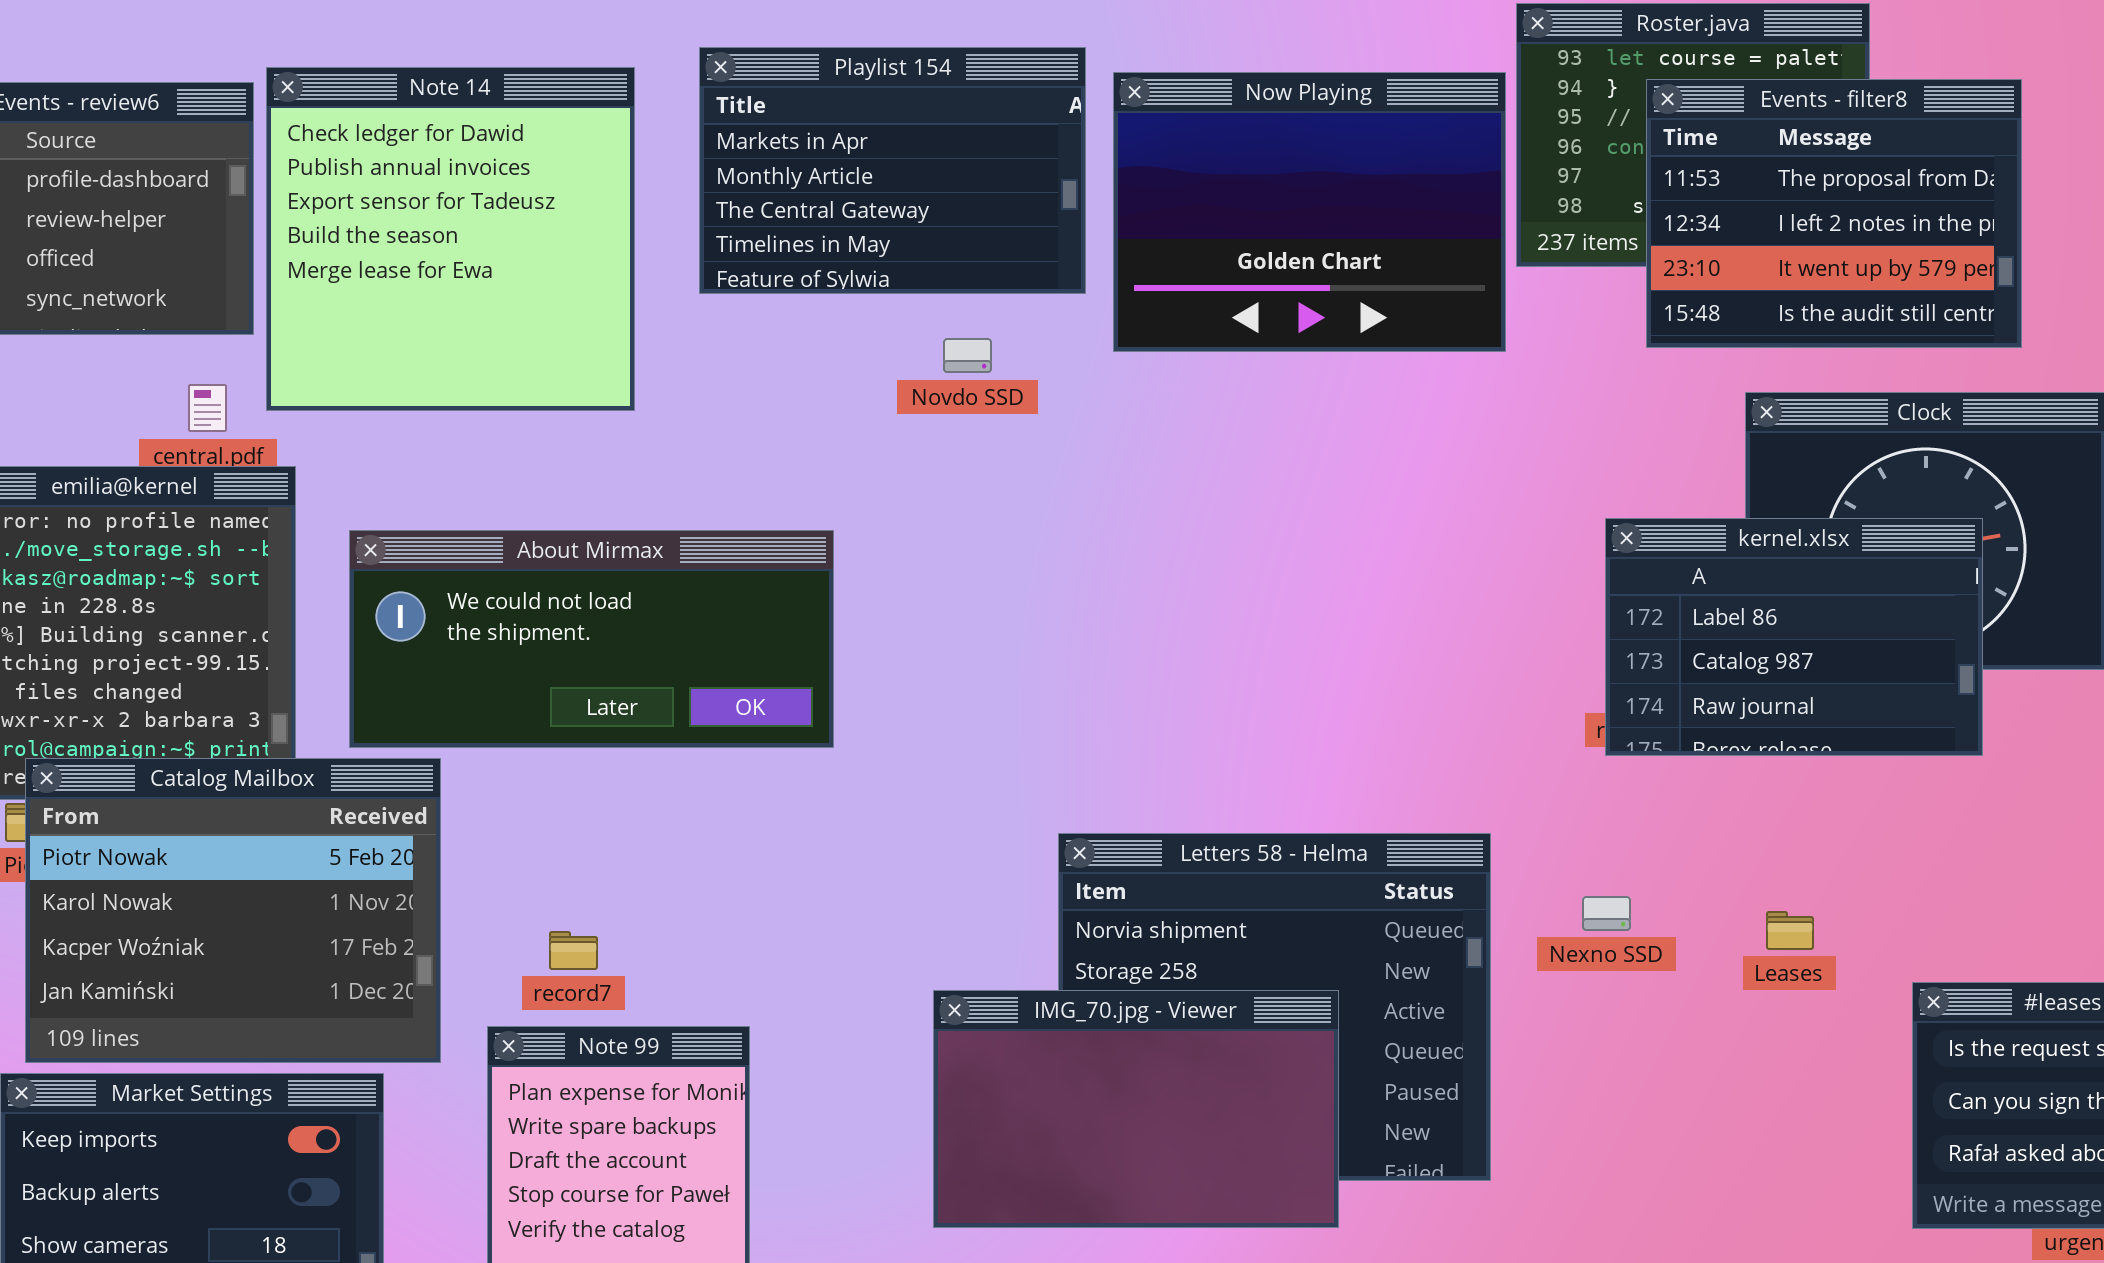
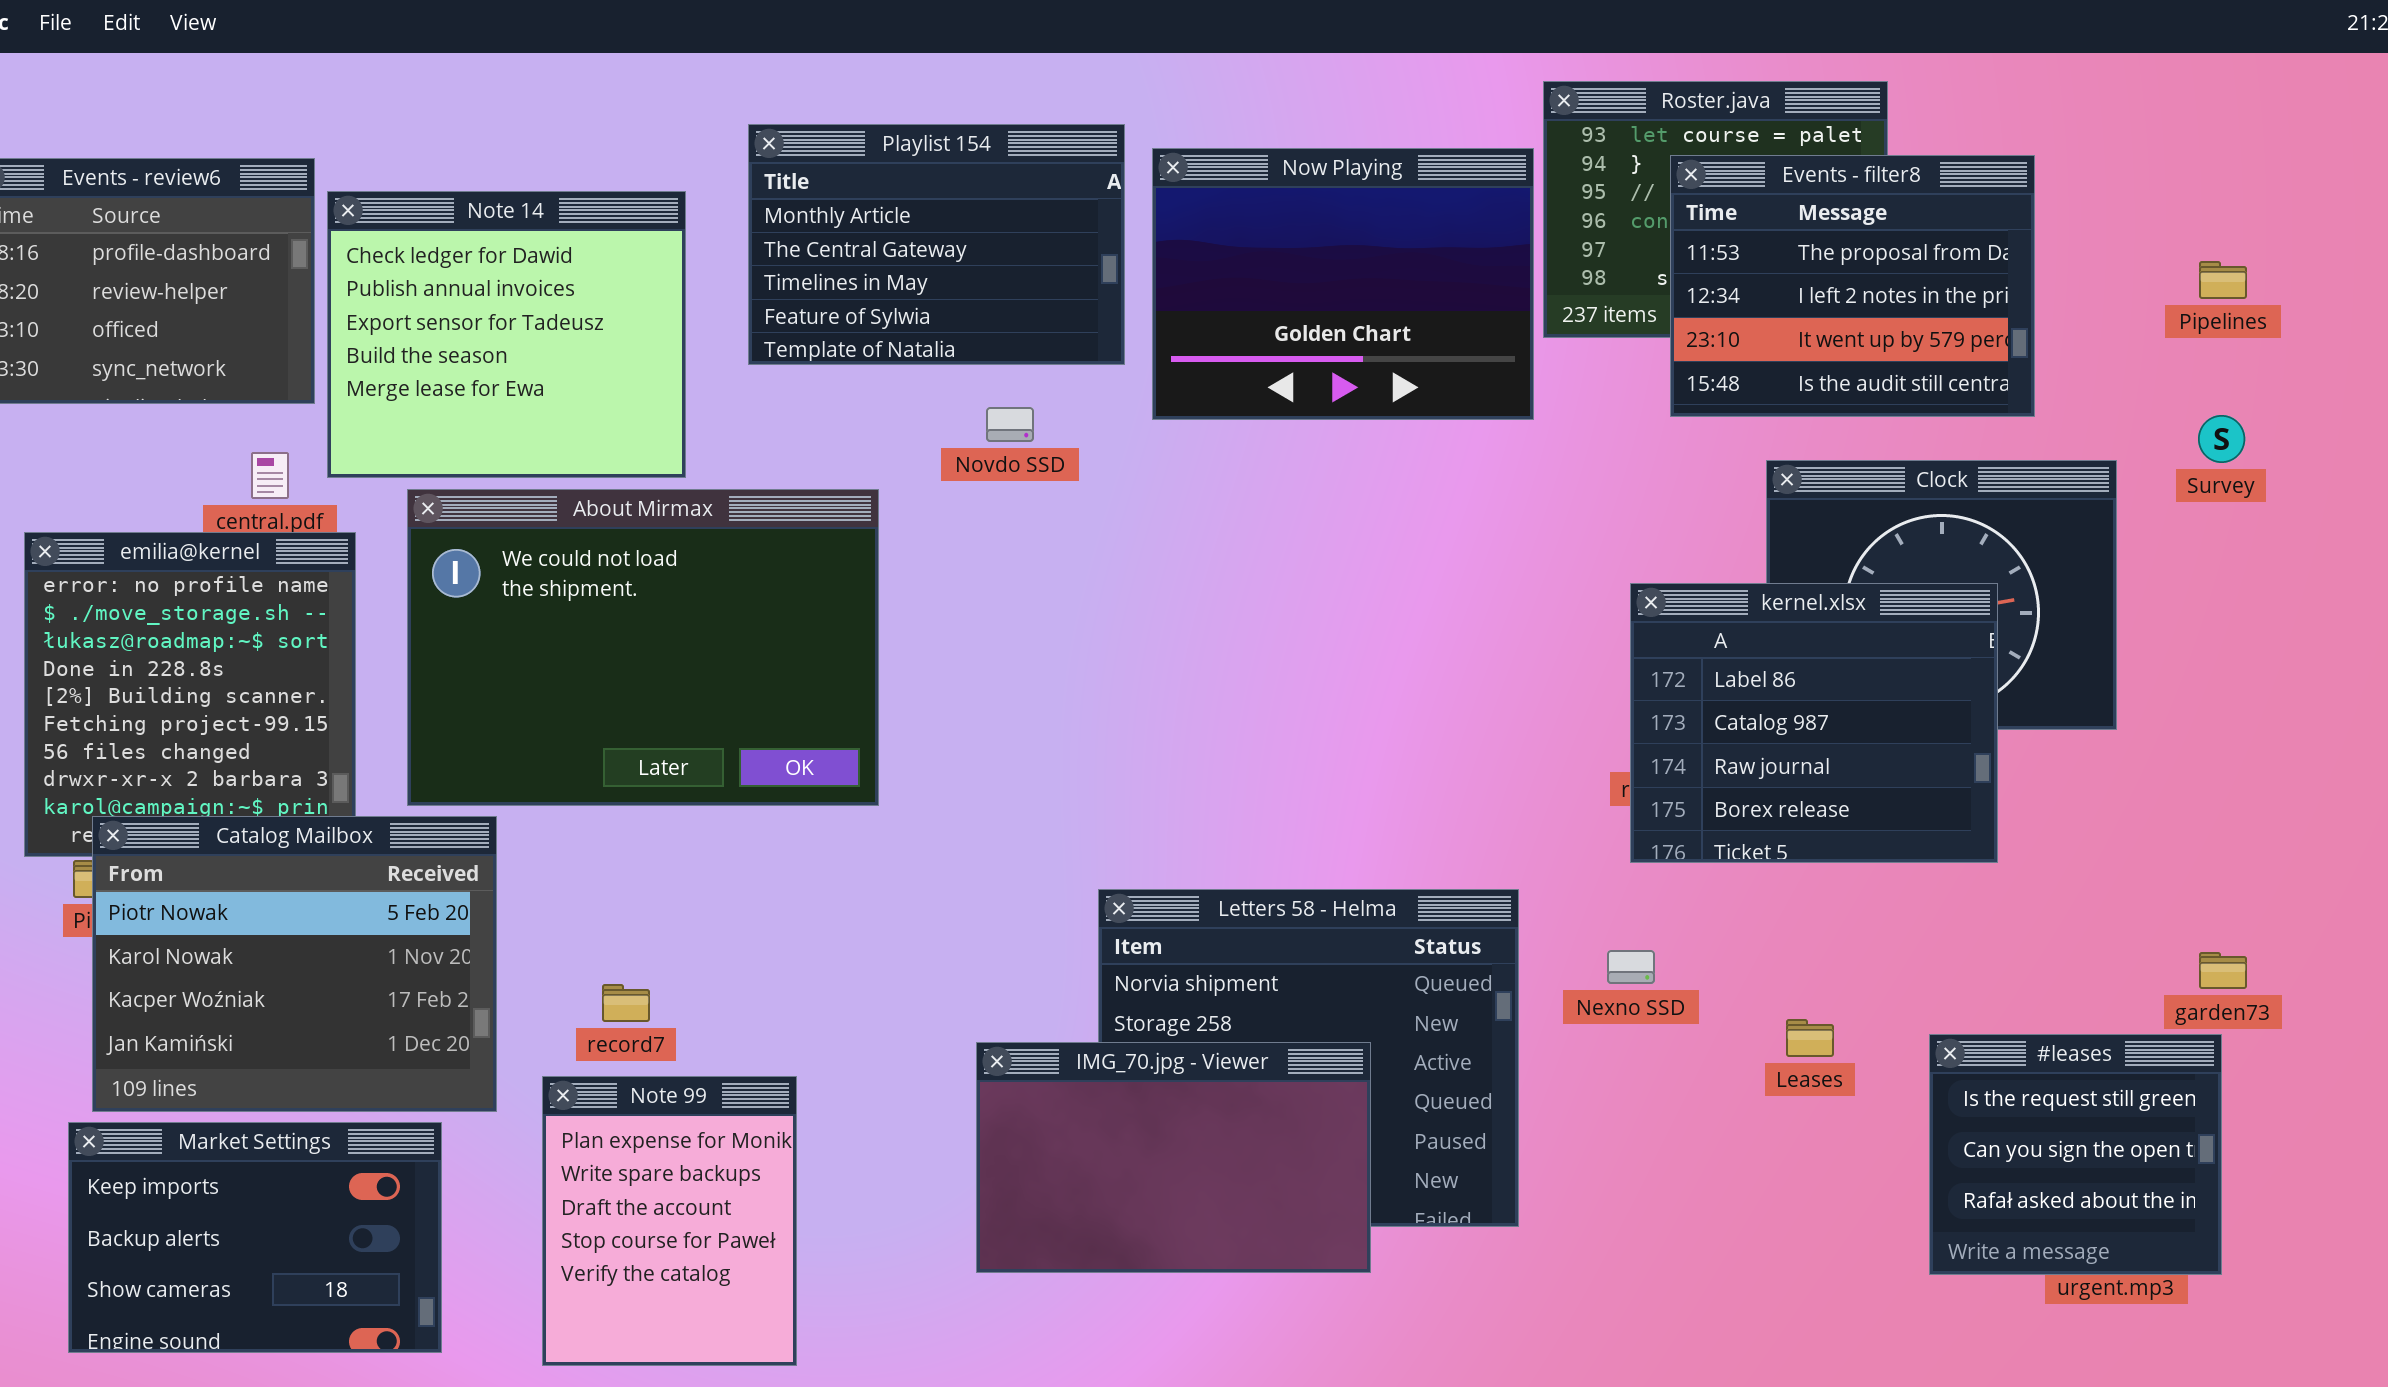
Playlist 154: [699,47,1086,294] -> [748,124,1125,365], scrolled down 1 row
Note 14: [266,67,635,411] -> [327,191,686,478], resized
kernel.xlsx: [1605,518,1983,756] -> [1630,583,1998,863], resized
About Mirmax: [349,530,834,748] -> [407,489,879,806], resized
Leases: [1766,911,1814,950] -> [1786,1019,1834,1057], moved

